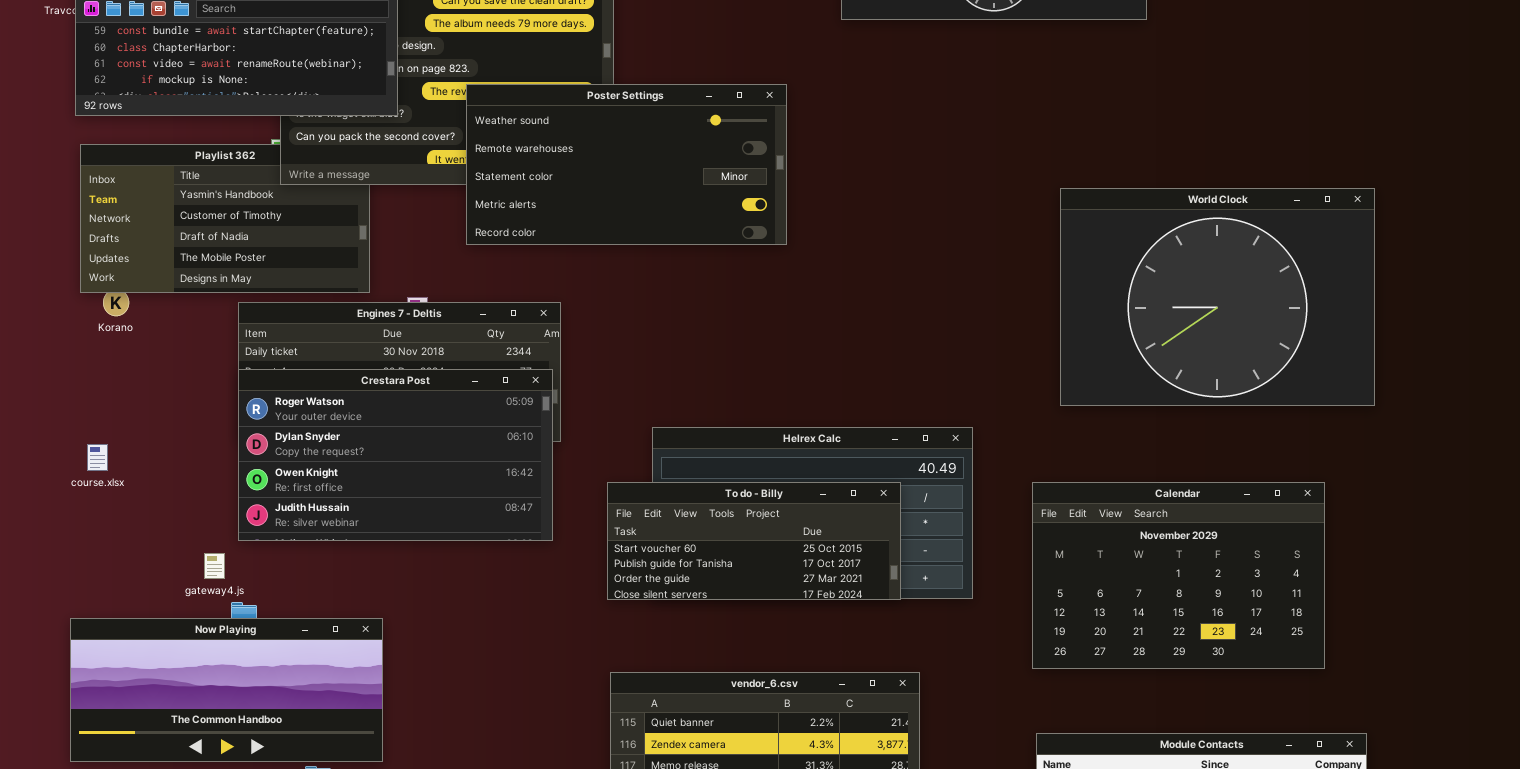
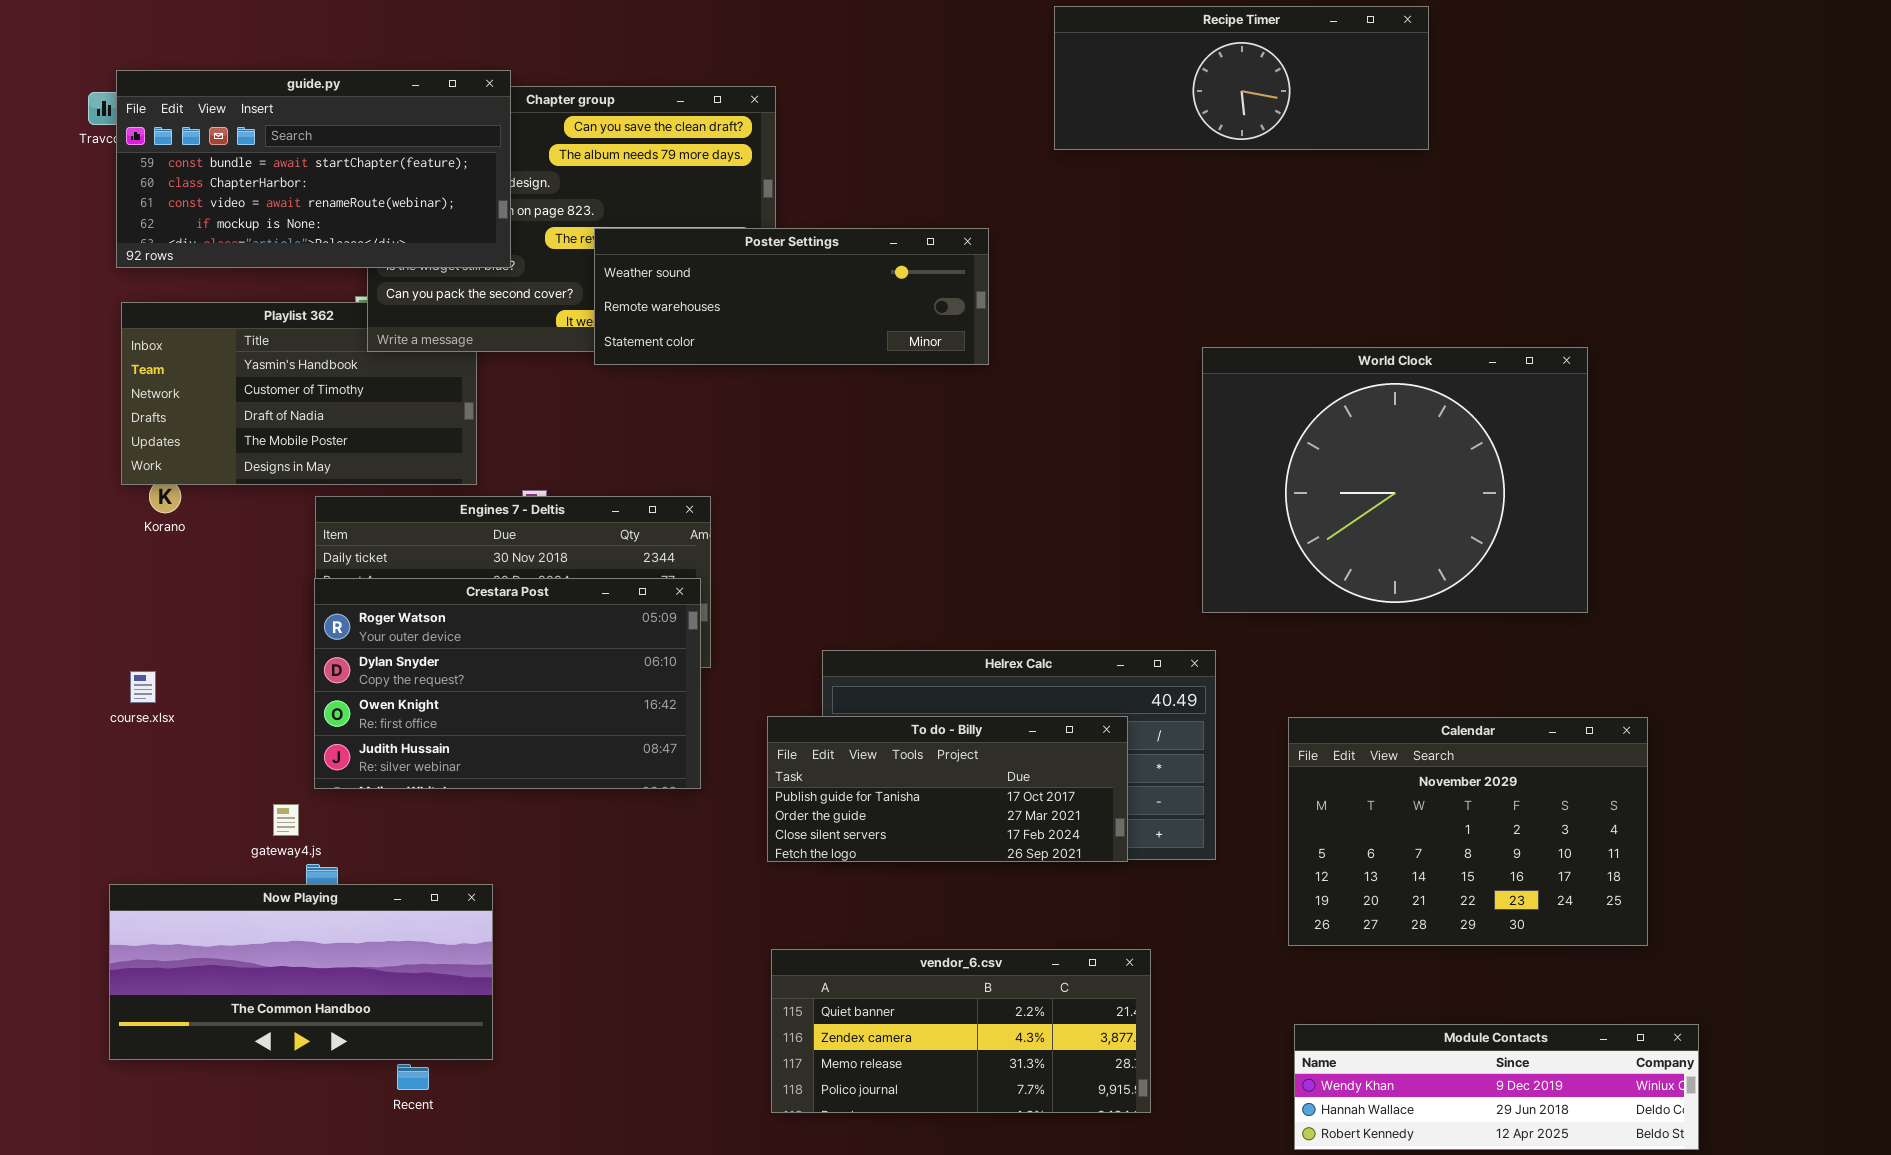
Poster Settings: [466,84,787,245] -> [594,228,989,365], resized
World Clock: [1060,188,1375,406] -> [1202,347,1588,613], moved
To do - Billy: [607,482,901,600] -> [767,716,1128,862], scrolled down 1 row

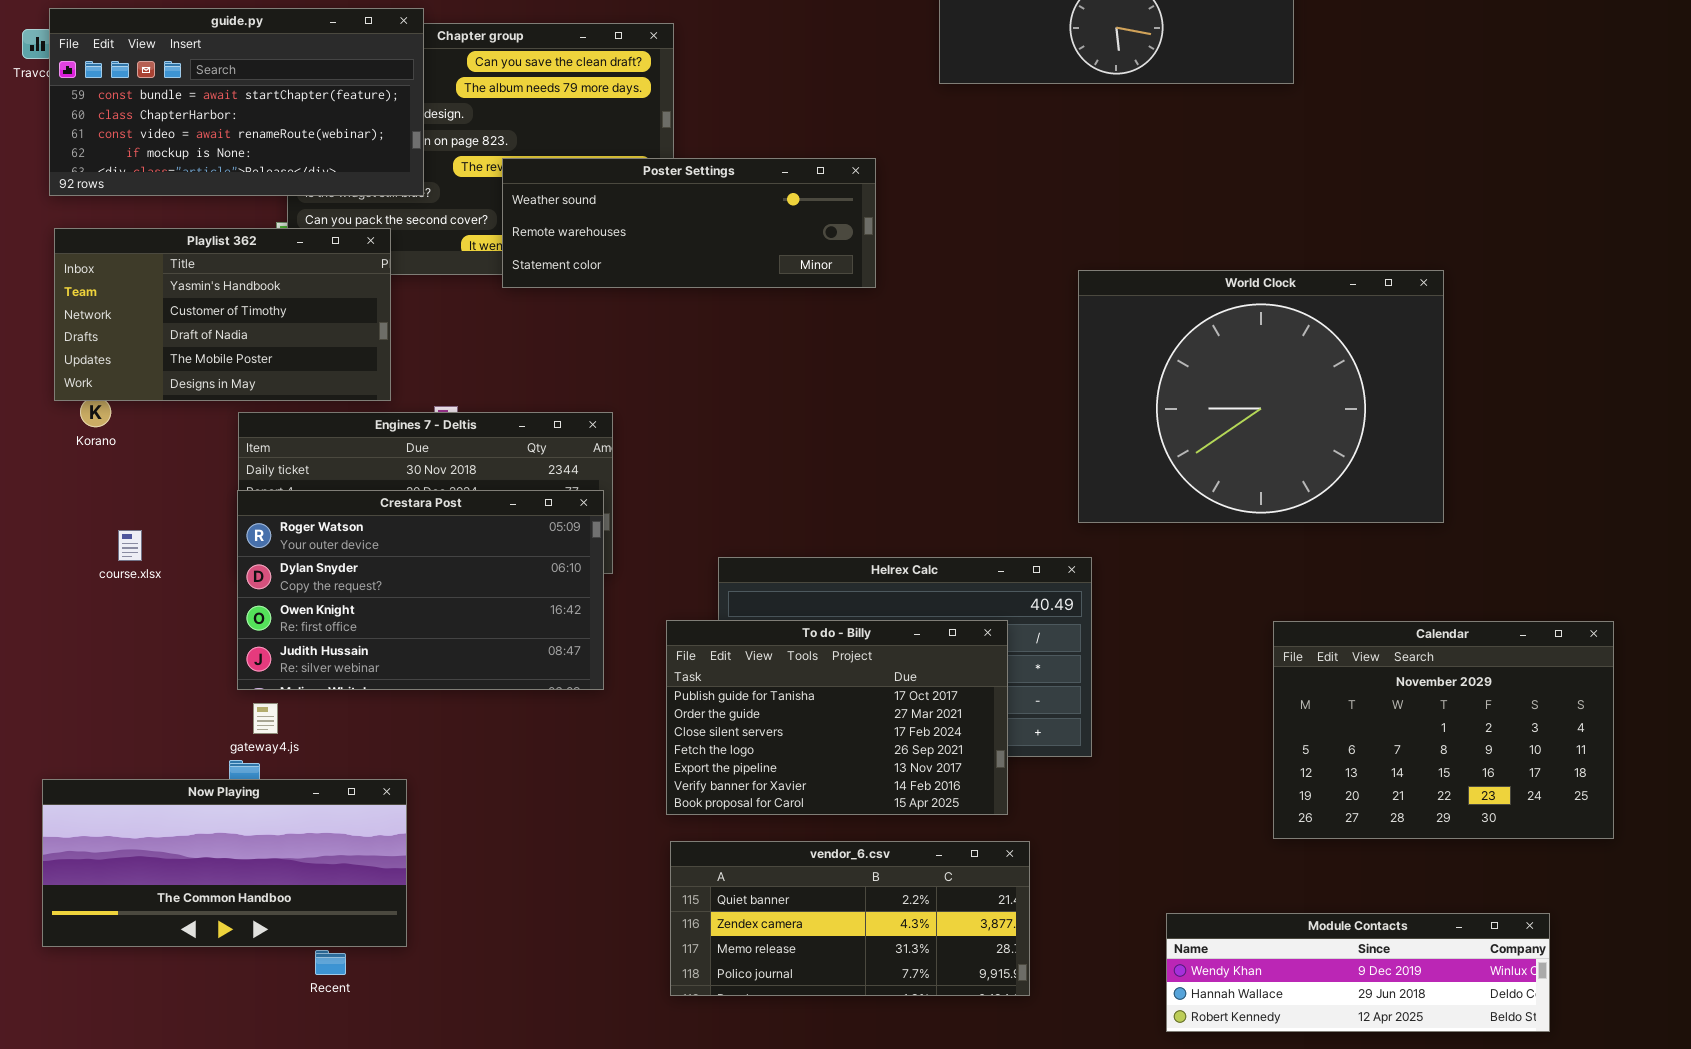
Playlist 362: [121,302,477,485] -> [54,228,391,401], raised
course.xlsx: [130,671,156,703] -> [118,530,142,561], moved
To do - Billy: [767,716,1128,862] -> [666,620,1008,815], resized
Calendar: [1288,717,1648,946] -> [1273,621,1614,839], moved
gateway4.js: [273,804,299,836] -> [253,703,278,734], moved

